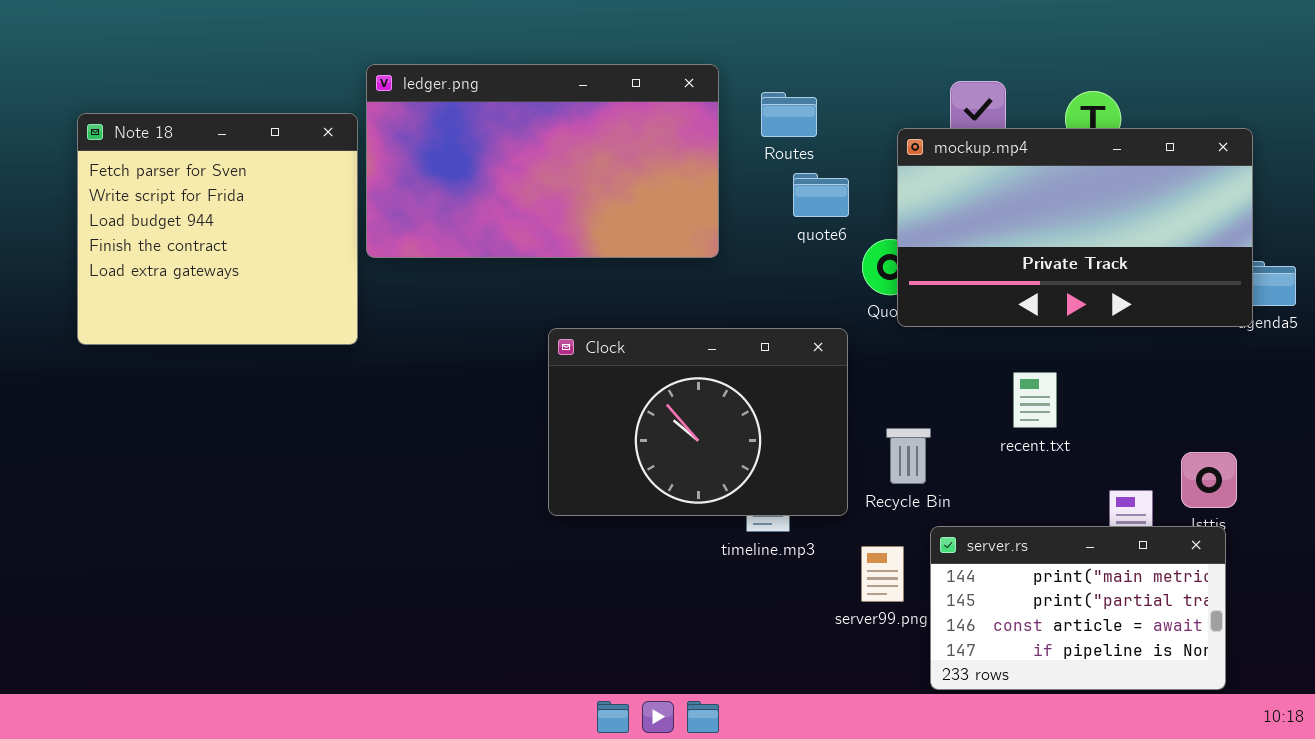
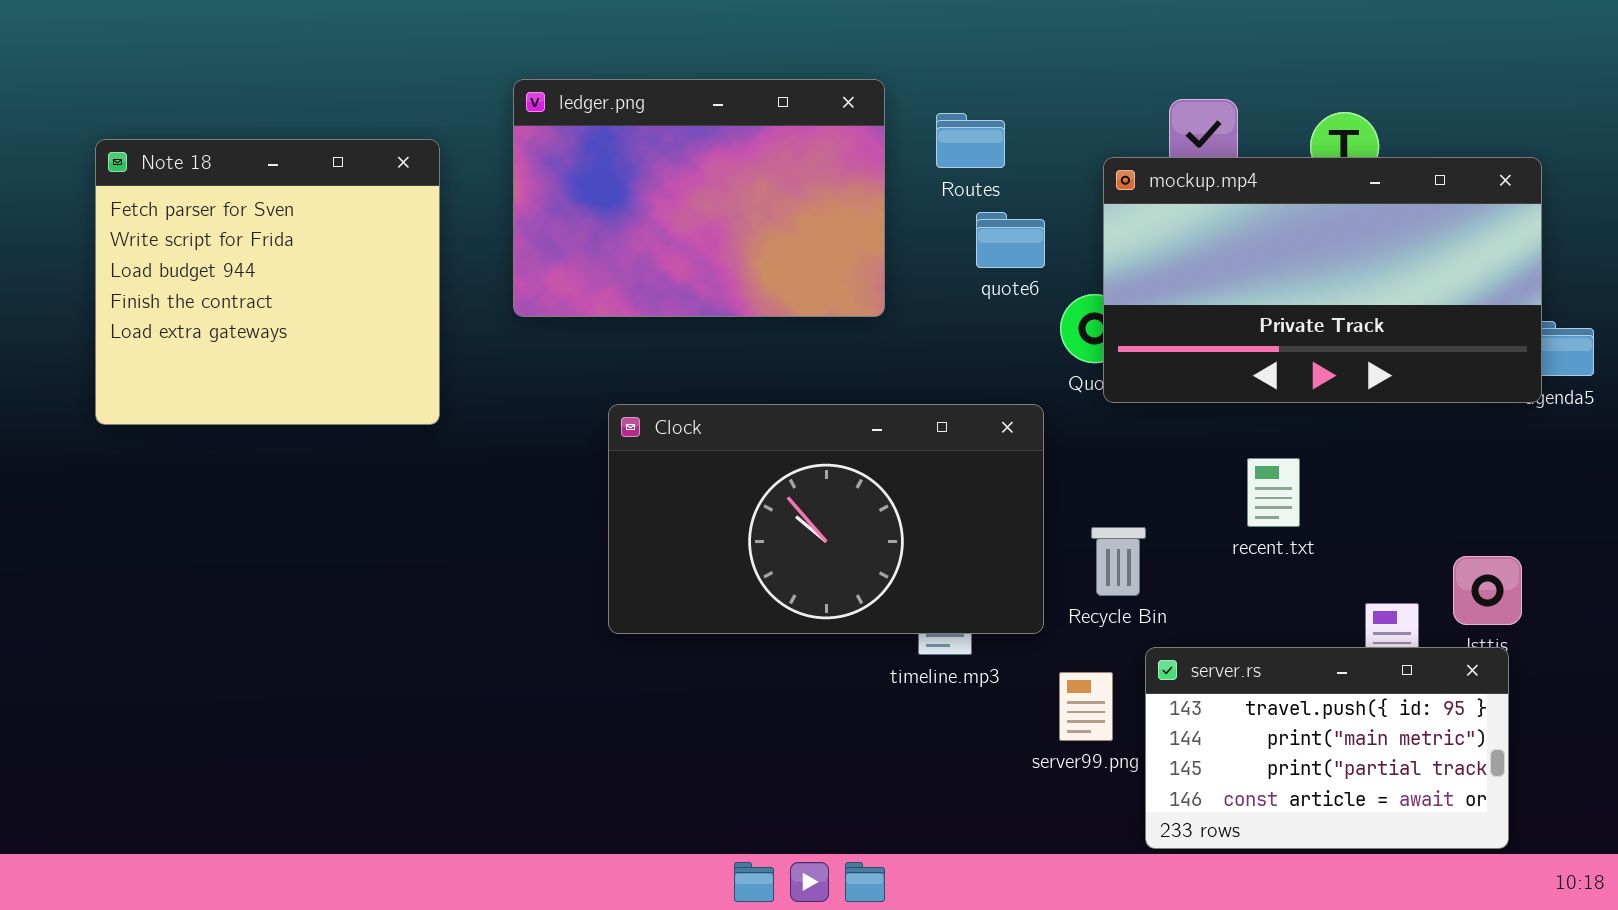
ledger.png: [366,64,719,258] -> [513,79,885,317], resized
Clock: [548,328,848,516] -> [608,404,1044,634], resized
server.rs: [930,526,1226,690] -> [1145,647,1509,849], scrolled up 1 row

